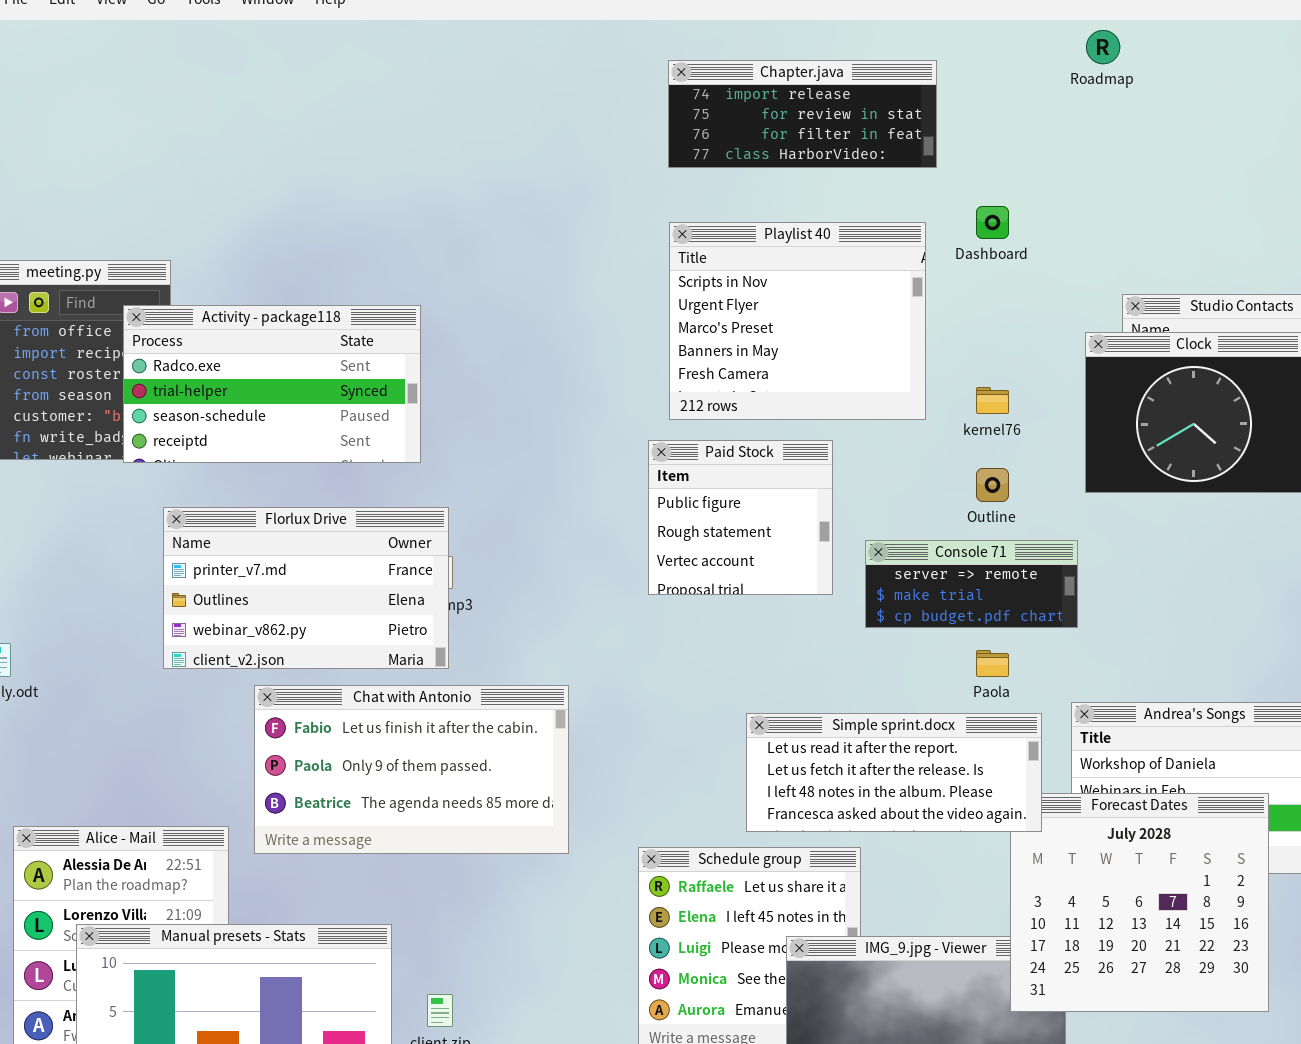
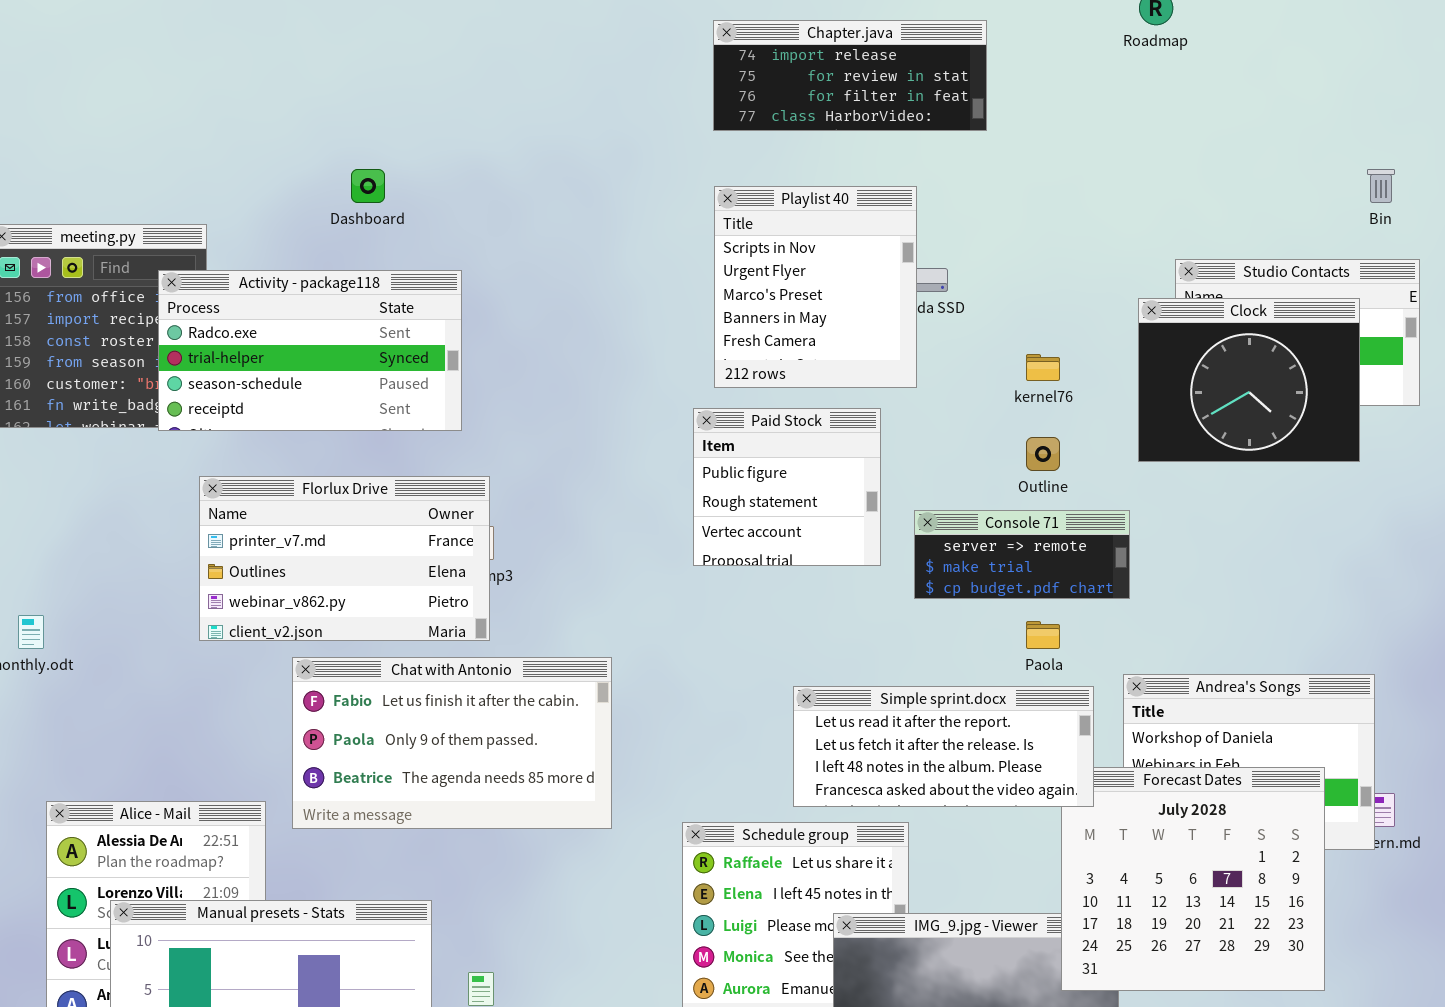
Dashboard: [976,206,1009,239] -> [351,169,385,203], moved
Playlist 40: [669,222,926,420] -> [714,186,917,388], resized

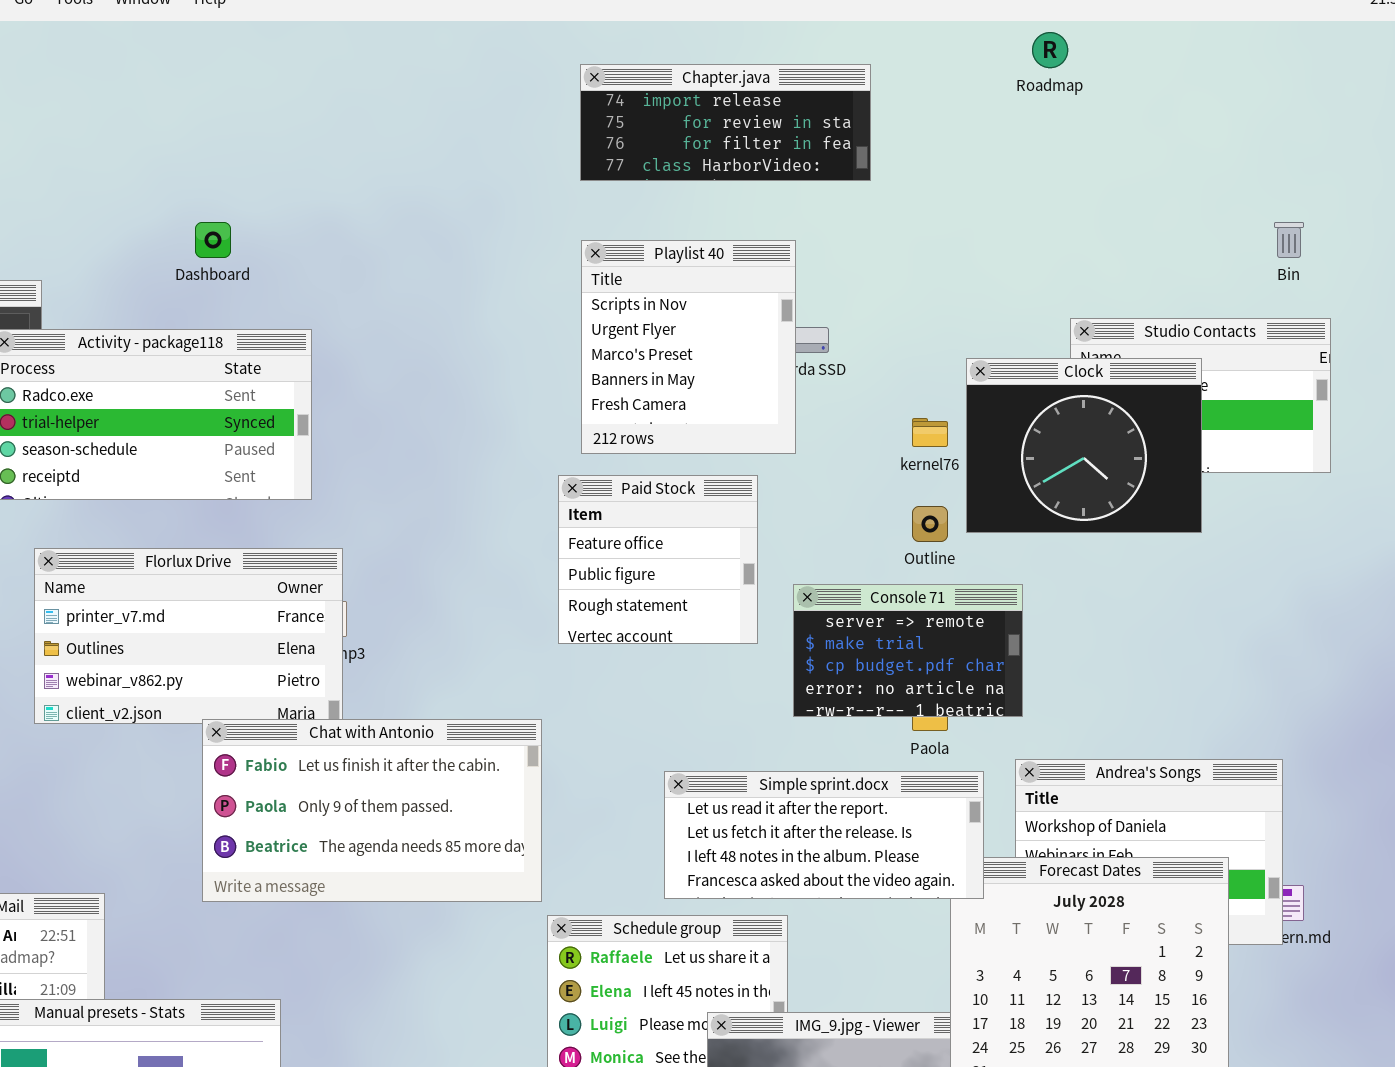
Clock: [1138,298,1360,462] -> [966,358,1202,533], moved
Paid Stock: [693,408,881,566] -> [558,475,758,644], scrolled up 1 row
Console 71: [914,510,1130,599] -> [793,584,1023,717], resized
Chat with Antonio: [292,657,612,829] -> [202,719,542,902], moved

